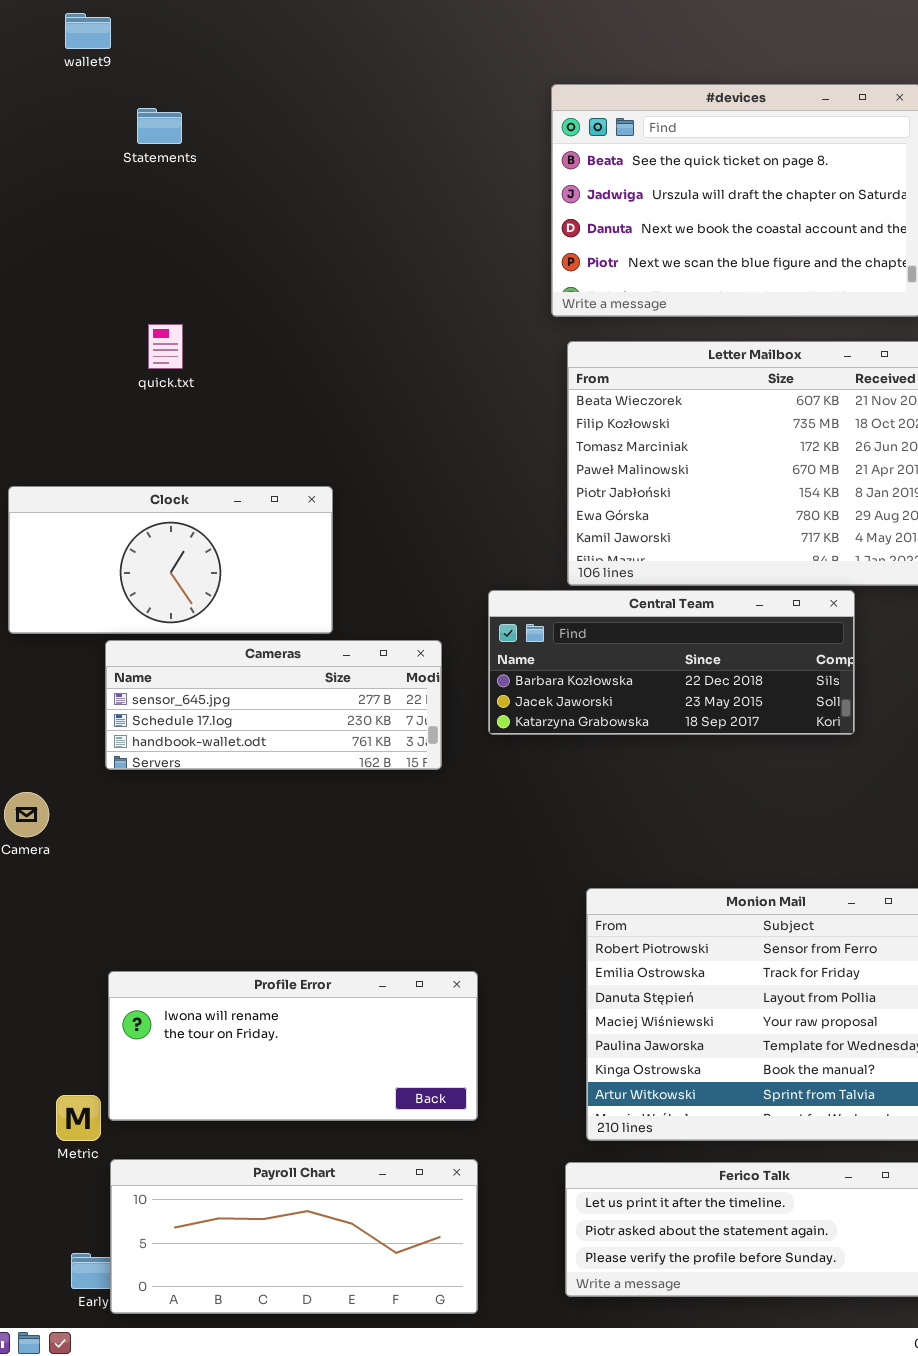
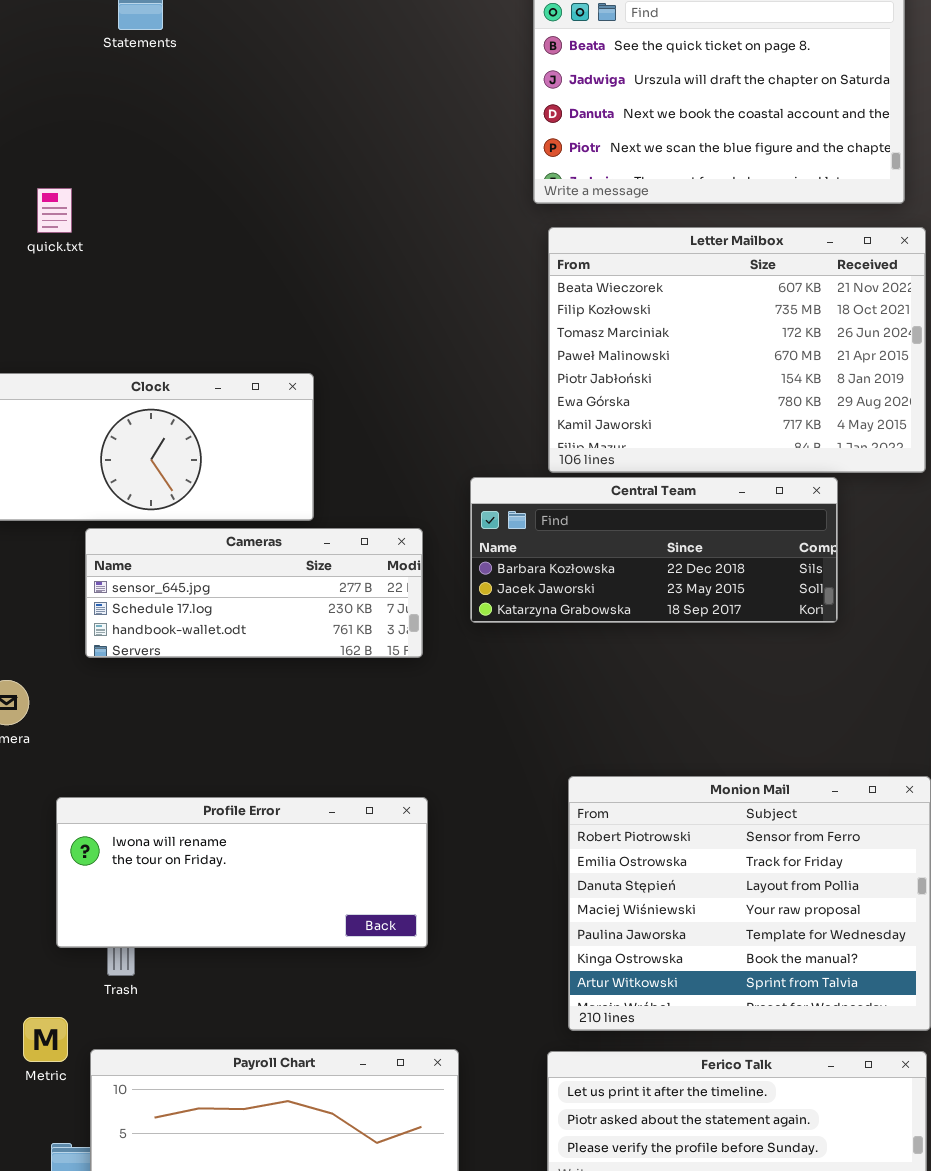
quick.txt: [148,324,183,369] -> [37,188,72,233], moved
Profile Error: [108,971,478,1121] -> [56,797,428,948], moved
Metric: [56,1095,101,1141] -> [23,1017,68,1062], moved

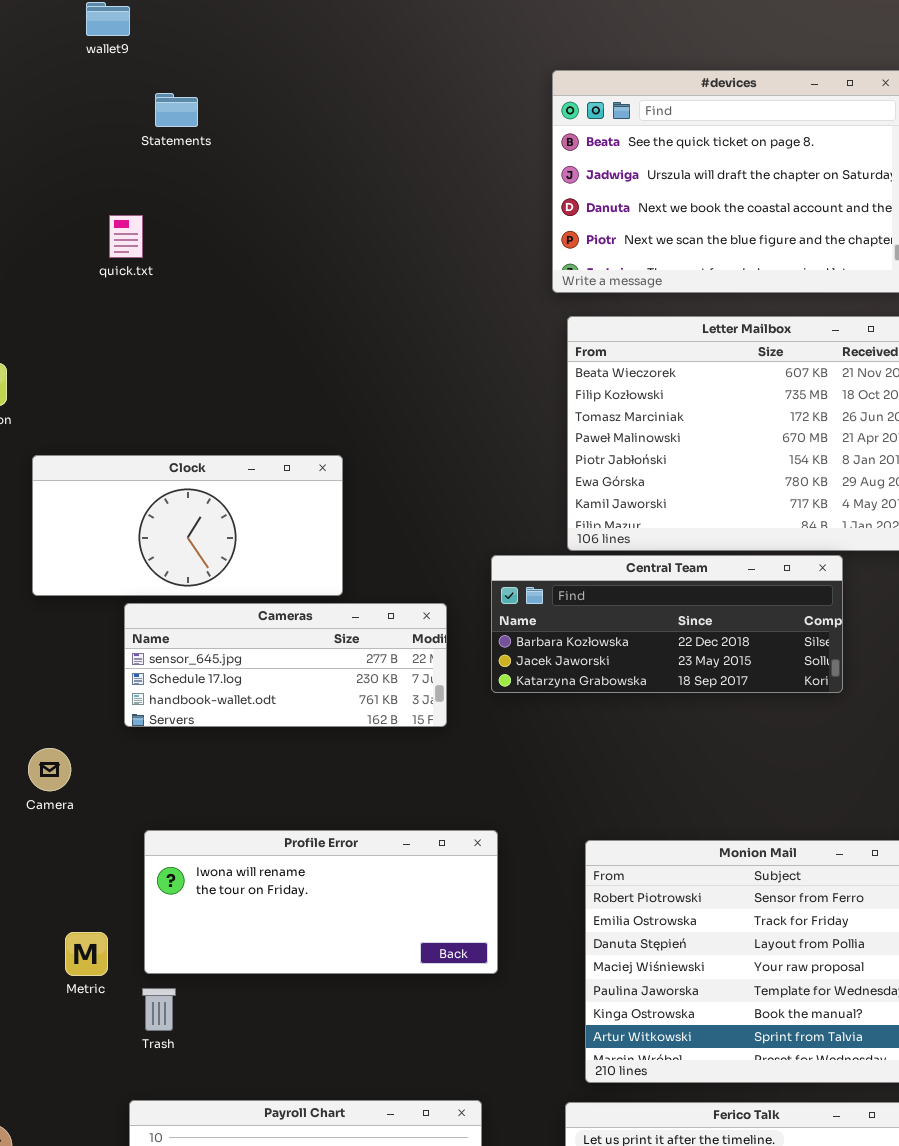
quick.txt: [37,188,72,233] -> [109,215,143,258], moved
Profile Error: [56,797,428,948] -> [144,830,498,974], moved
Metric: [23,1017,68,1062] -> [65,932,108,976], moved

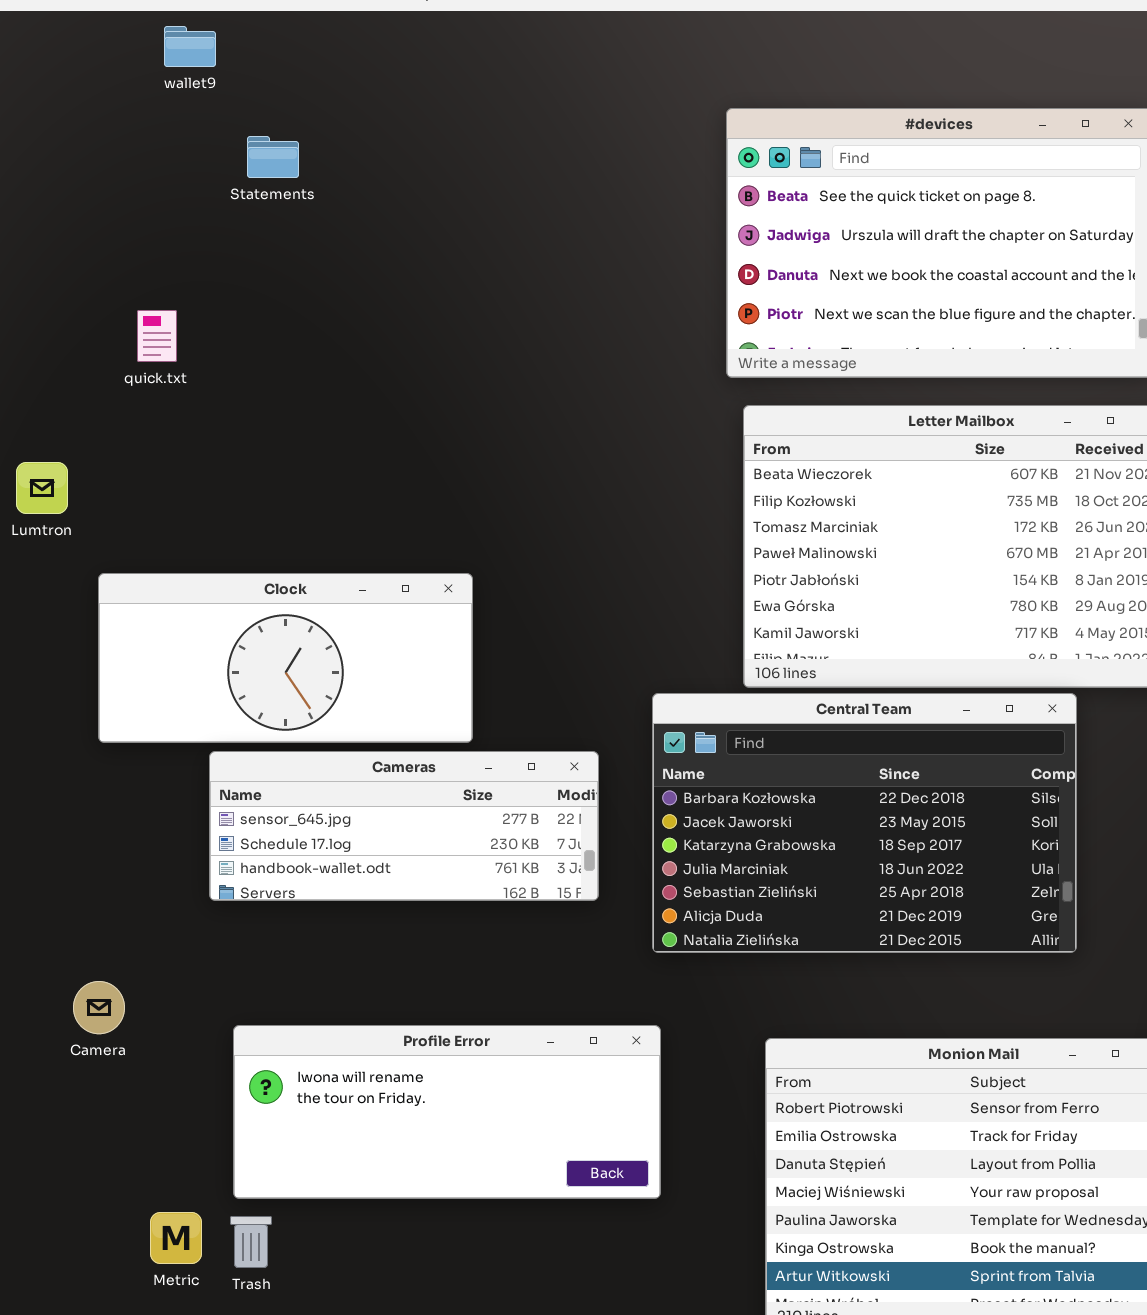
quick.txt: [109,215,143,258] -> [137,310,177,362], moved
Central Team: [491,555,843,693] -> [652,693,1077,953], resized
Camera: [28,748,71,791] -> [73,981,125,1034], moved
Metric: [65,932,108,976] -> [150,1212,202,1264], moved

